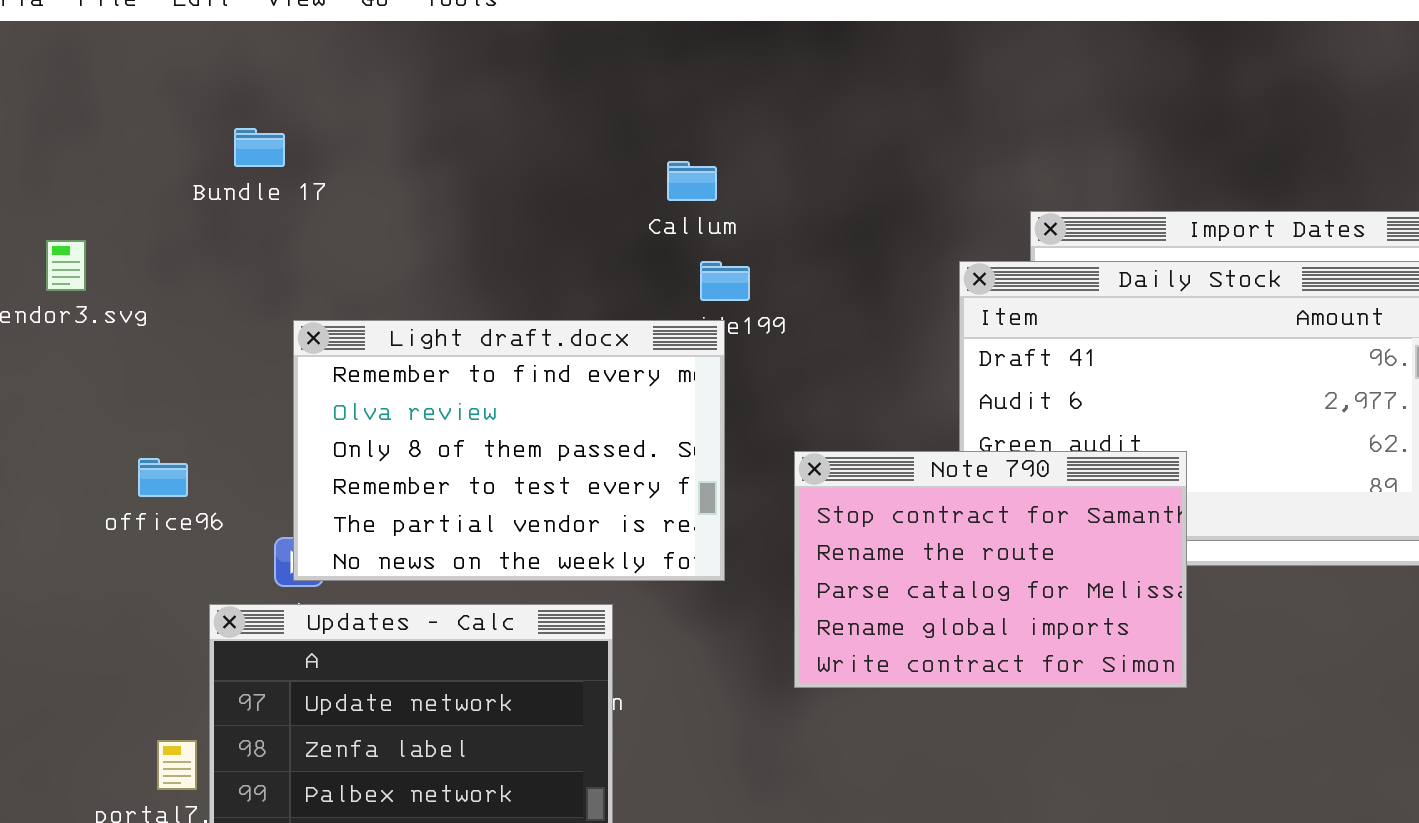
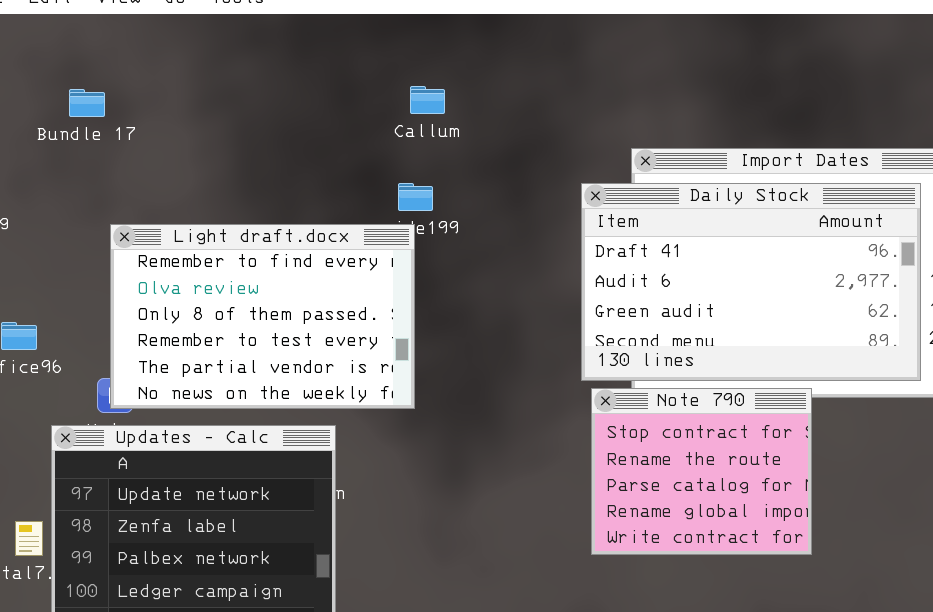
Callum: [667,161,717,201] -> [410,86,445,114], moved
Note 790: [794,451,1187,688] -> [591,388,812,555], moved, resized

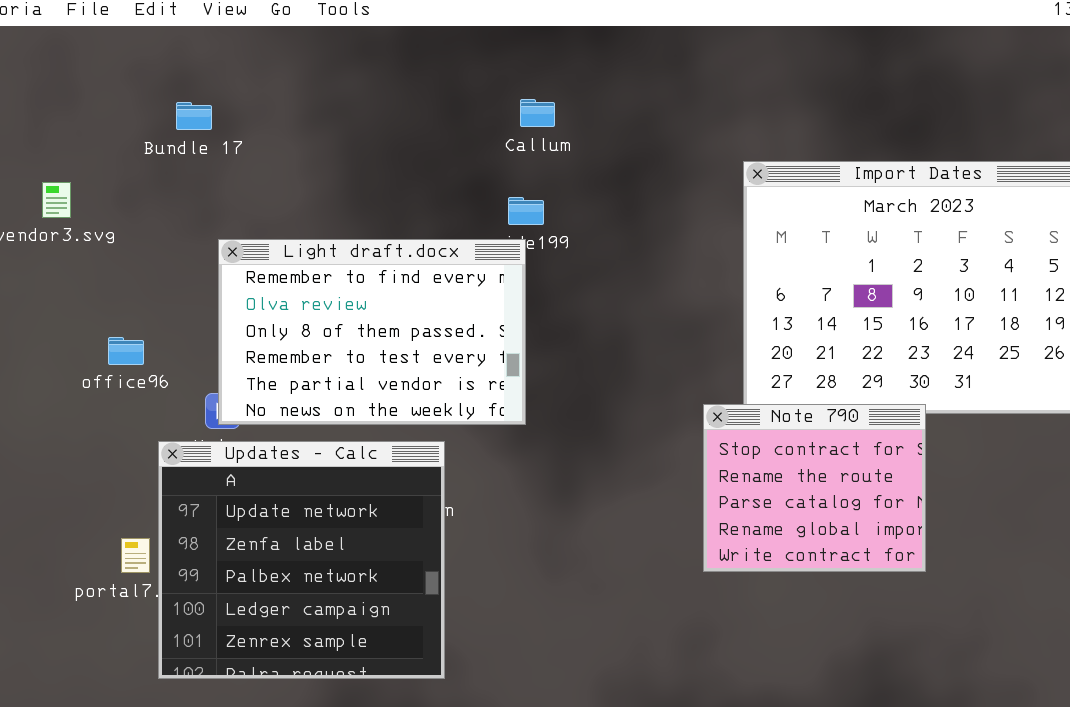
Daily Stock: [581,183,921,381] -> none, closed

